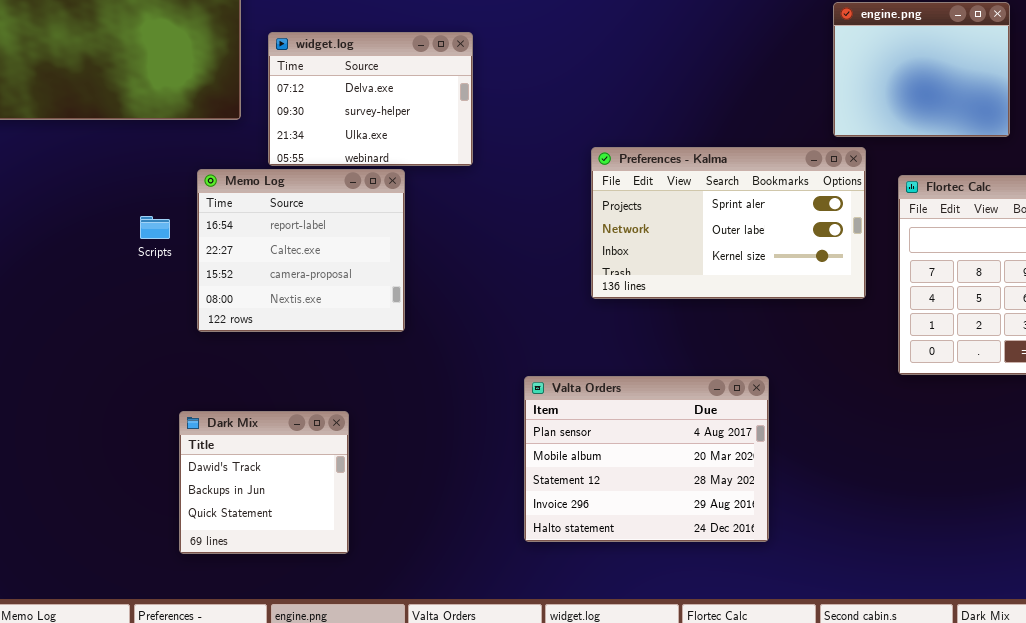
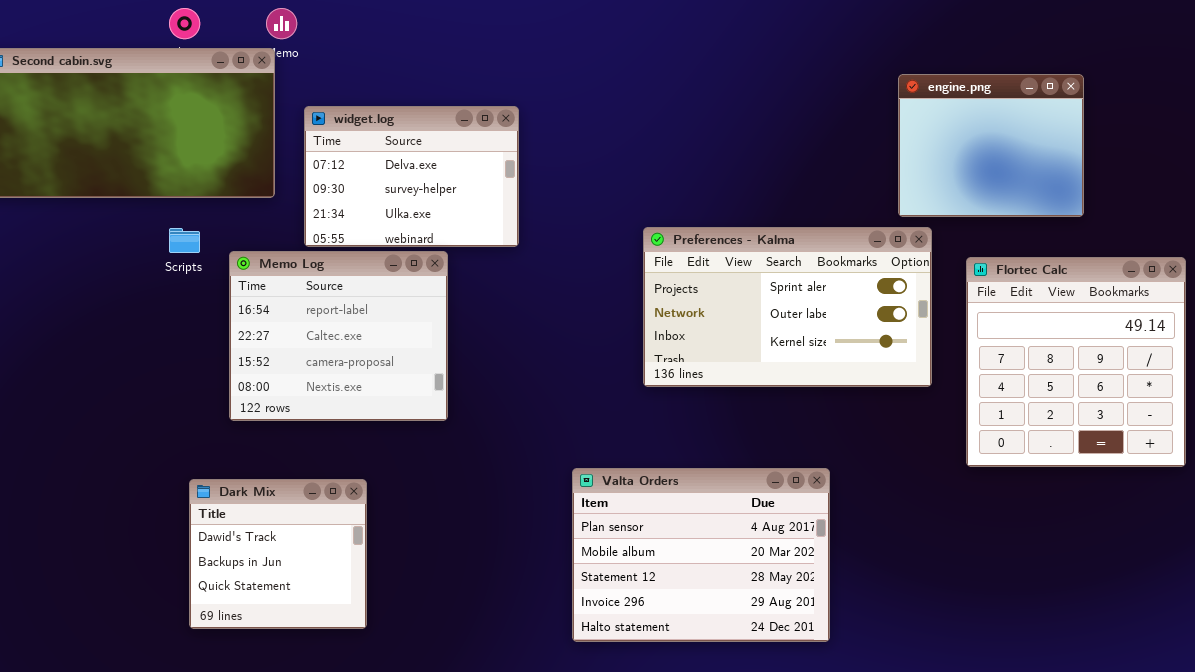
Scripts: [140,216,170,239] -> [169,228,200,253], moved
Dark Mix: [179,411,349,554] -> [189,479,367,629], moved

